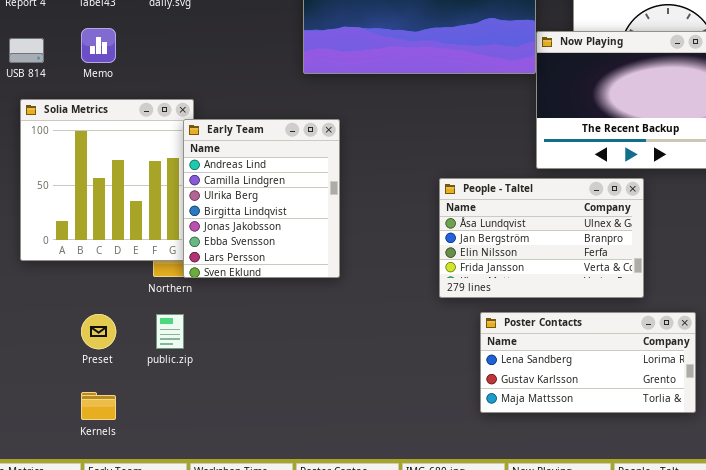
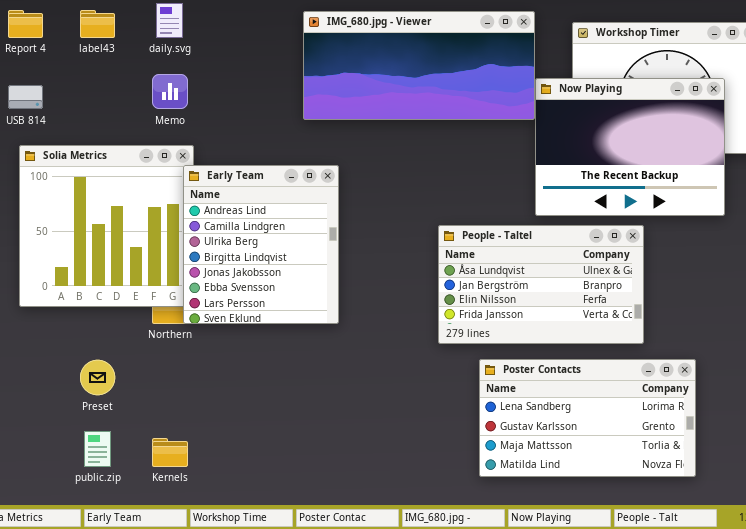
Memo: [81,28,116,63] -> [152,74,188,109], moved
Poster Contacts: [480,312,696,413] -> [479,359,696,477], resized
public.zip: [156,314,184,349] -> [84,431,111,467], moved
Kernels: [81,392,116,420] -> [152,438,188,467], moved

